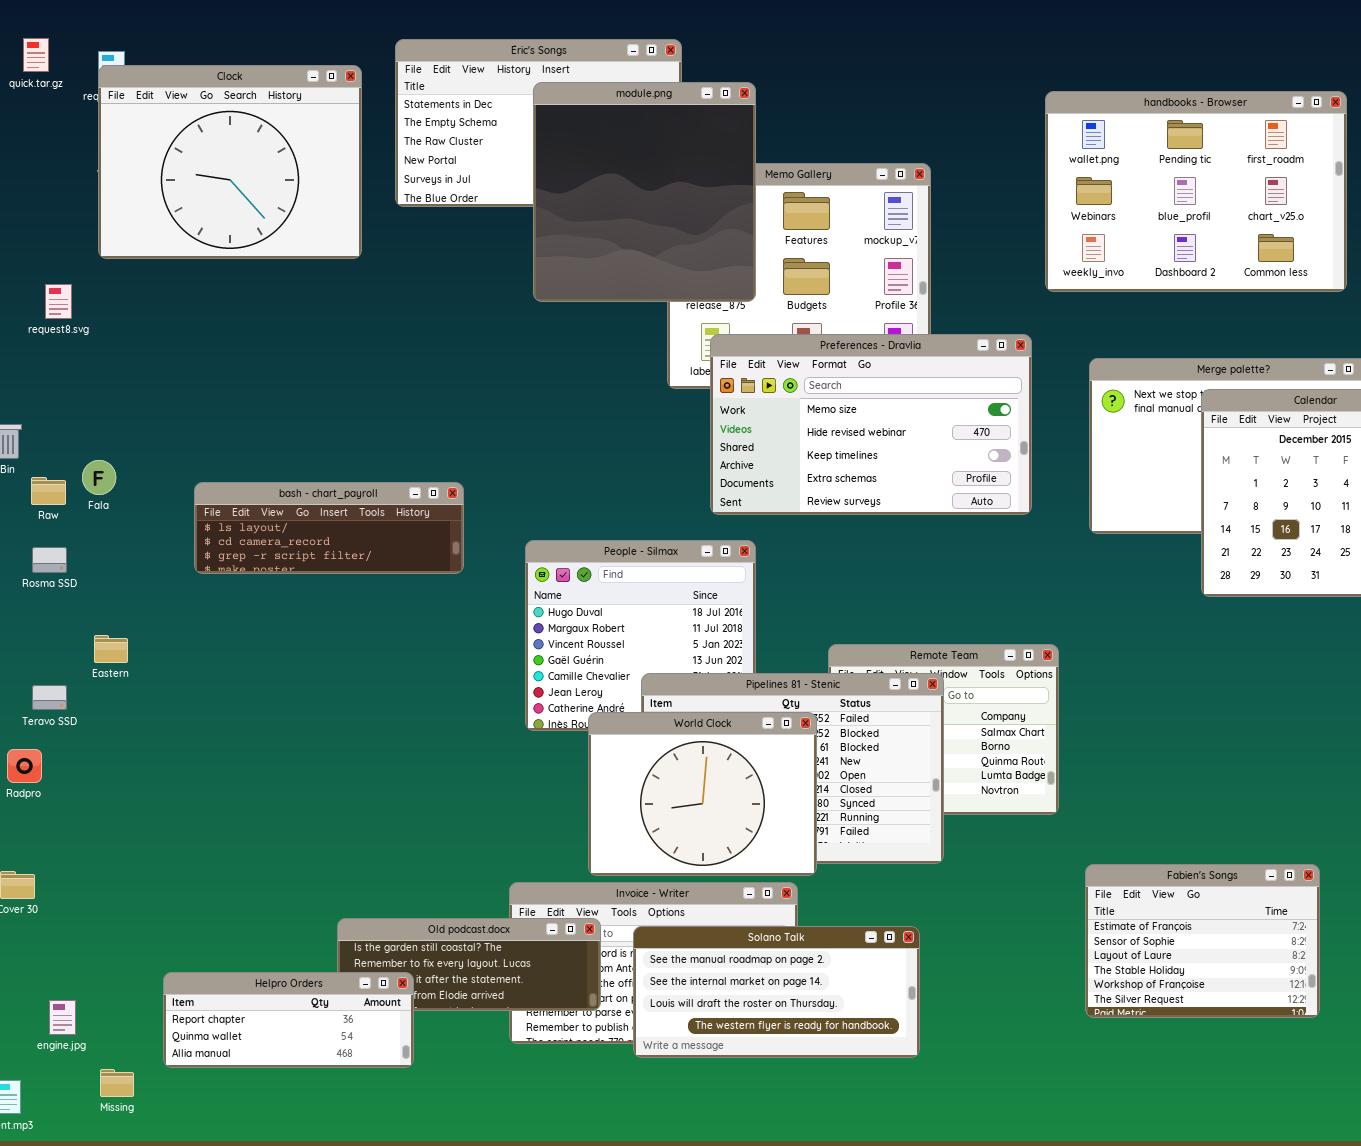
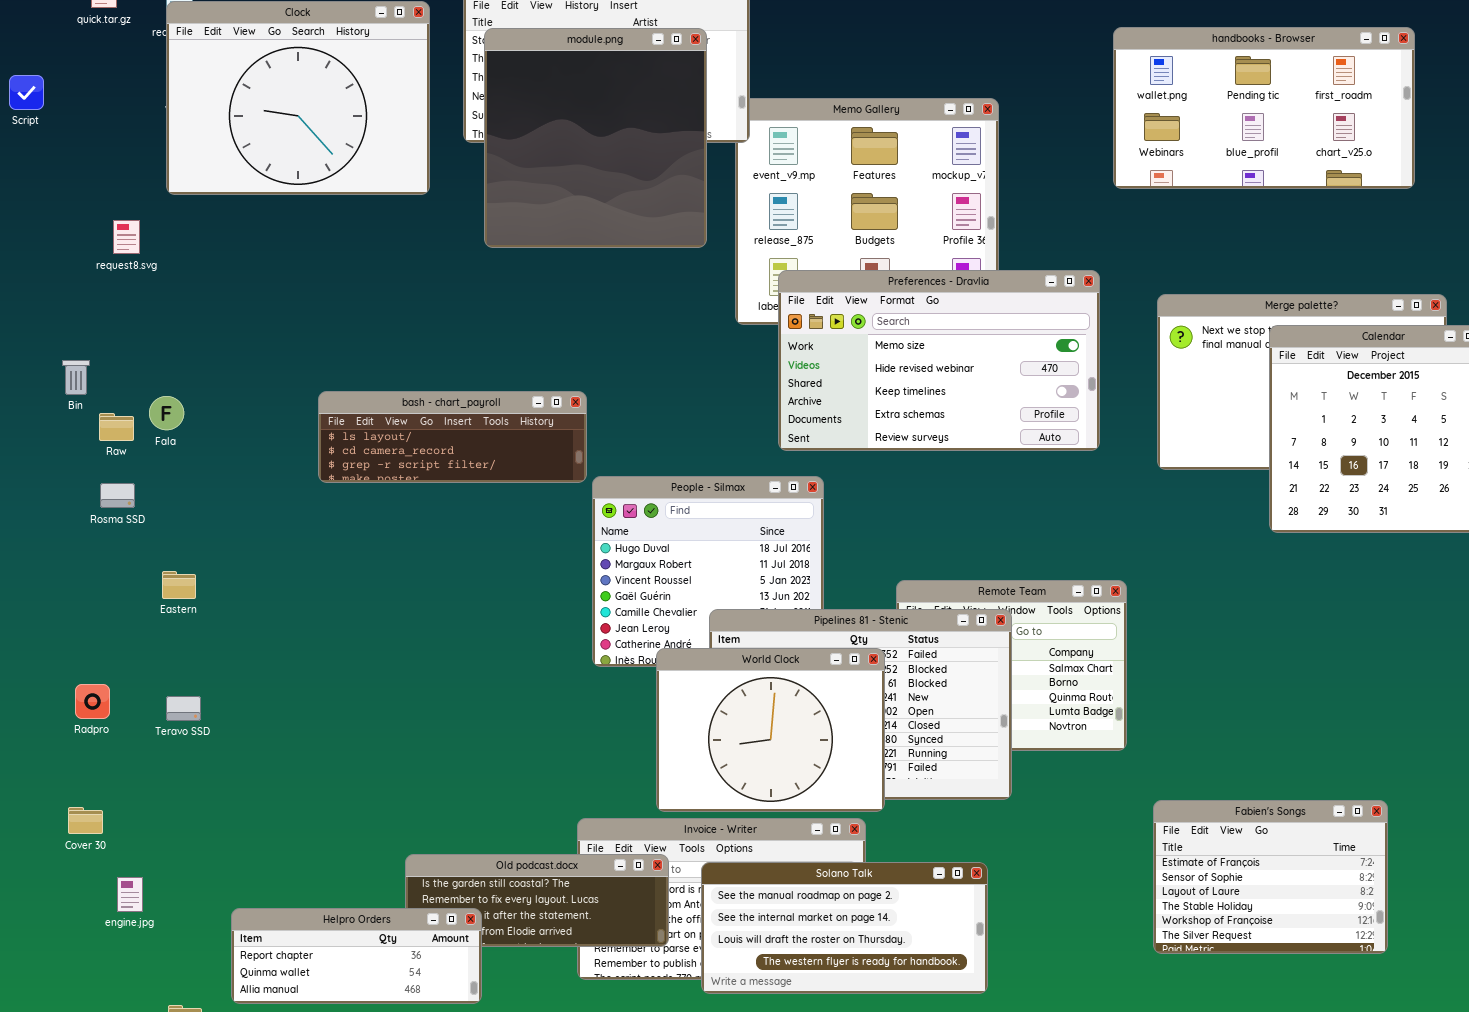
module.png: [533,82,756,302] -> [484,28,707,248], moved
handbooks - Browser: [1045,91,1347,292] -> [1113,27,1415,189], resized
bash - chart_payroll: [194,482,464,574] -> [318,391,587,483], moved
Teravo SSD: [32,685,67,710] -> [166,696,201,721], moved
engine.jpg: [49,1000,76,1035] -> [117,877,143,912], moved

